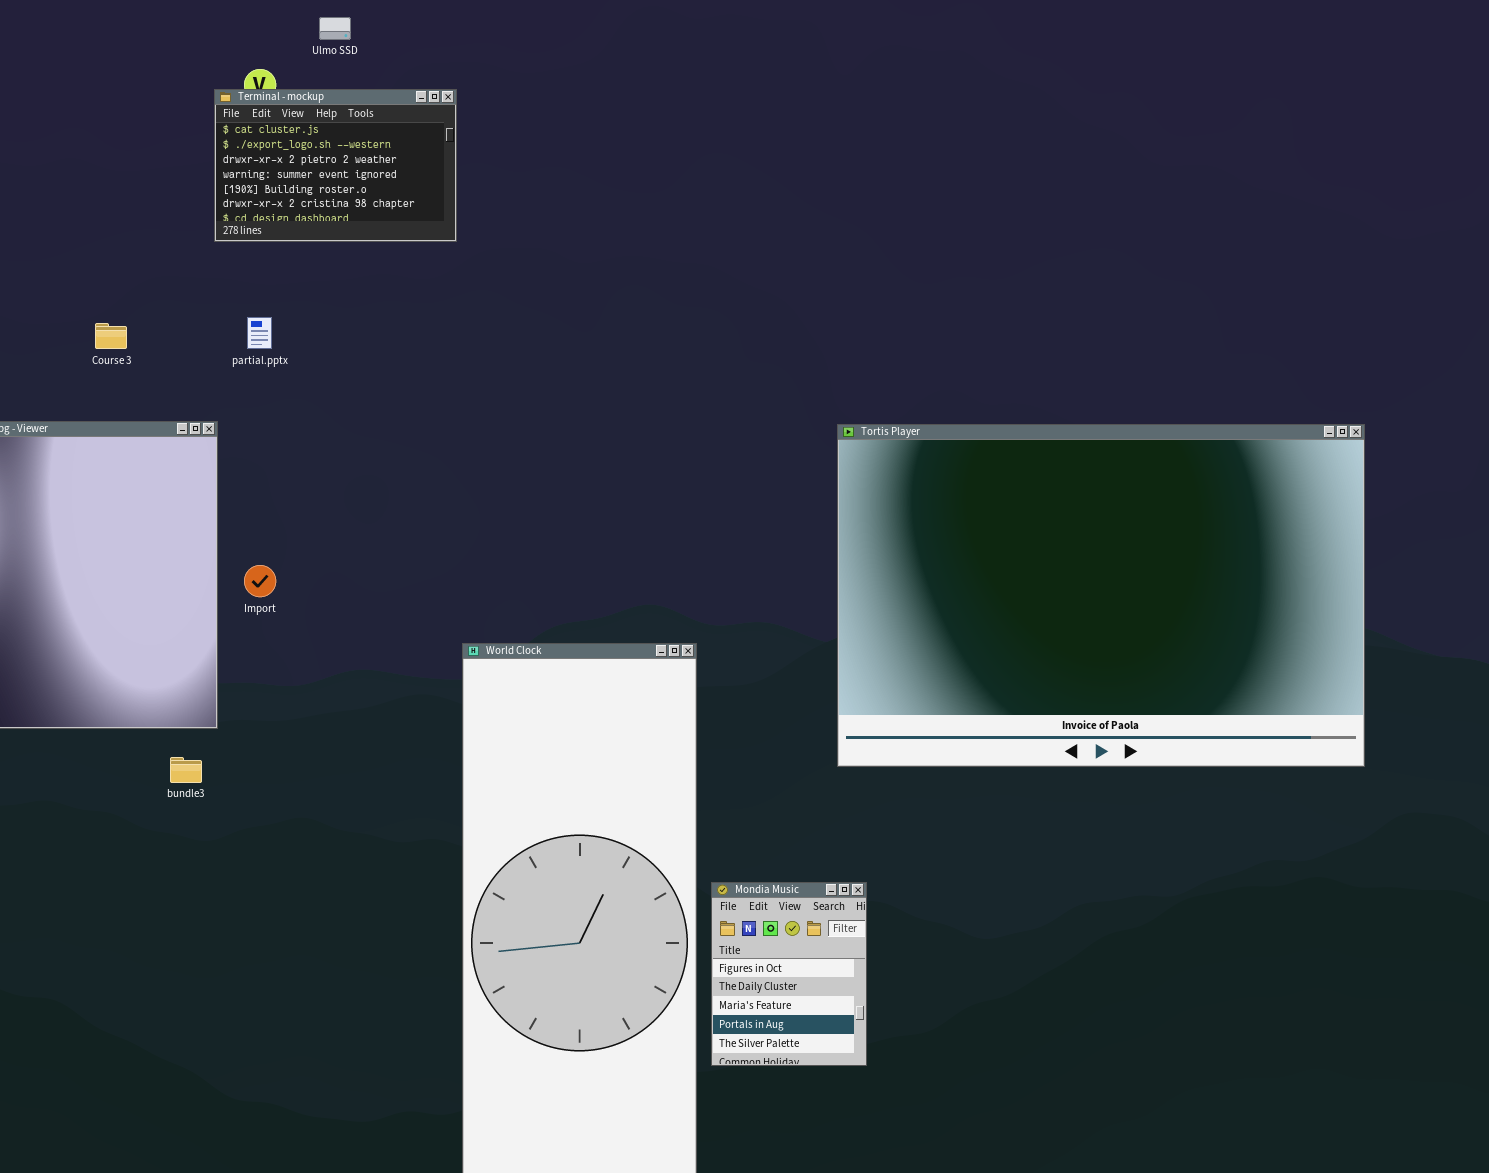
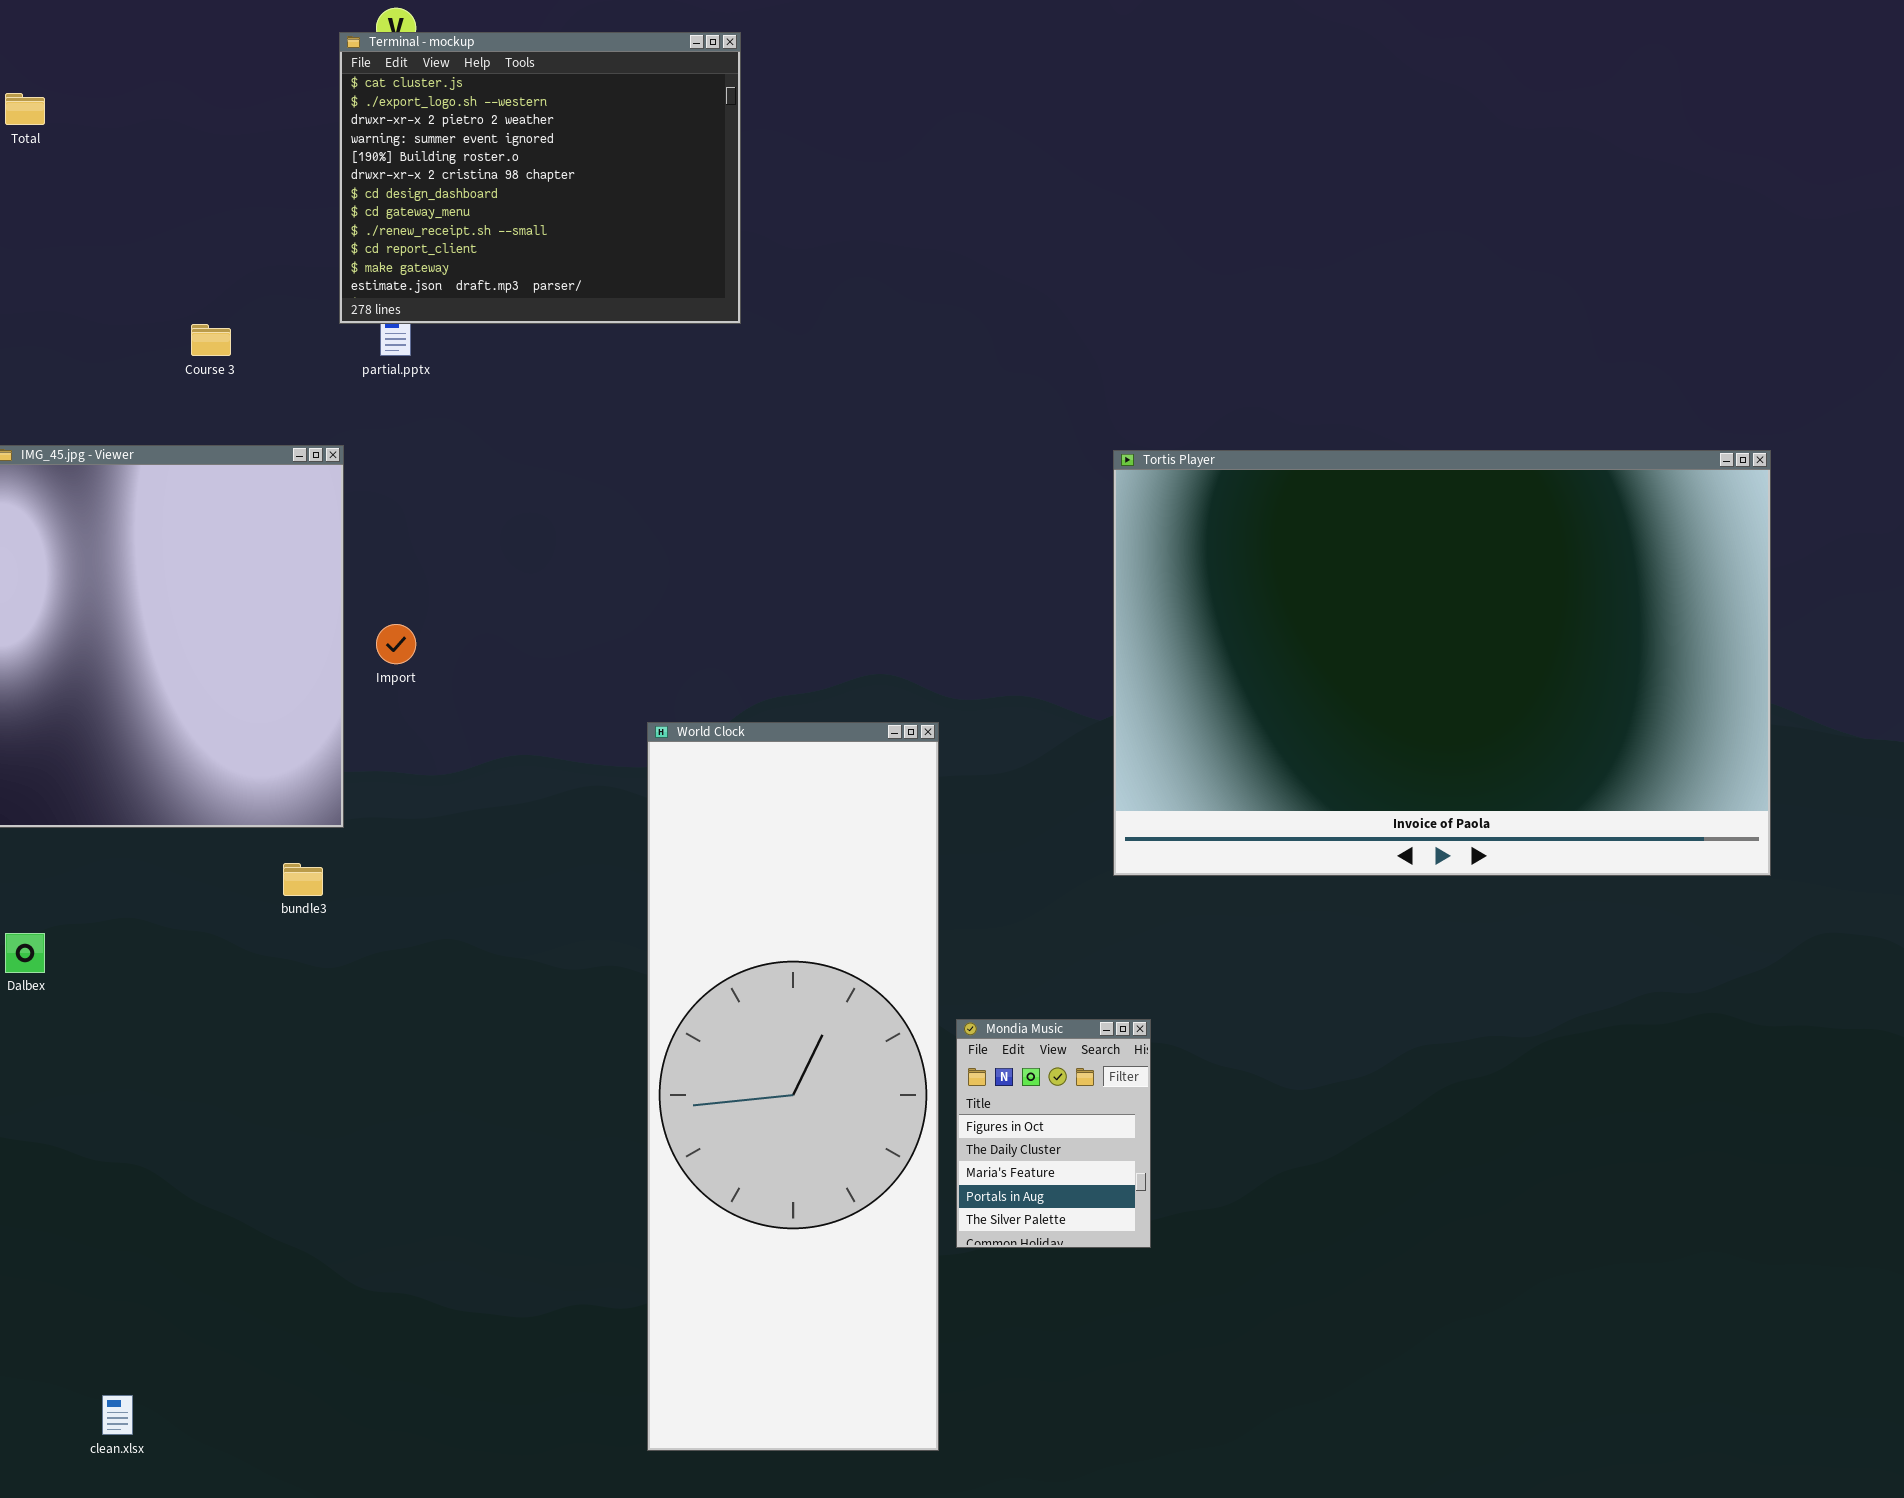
Terminal - mockup: [214,89,457,242] -> [339,32,741,324], resized

